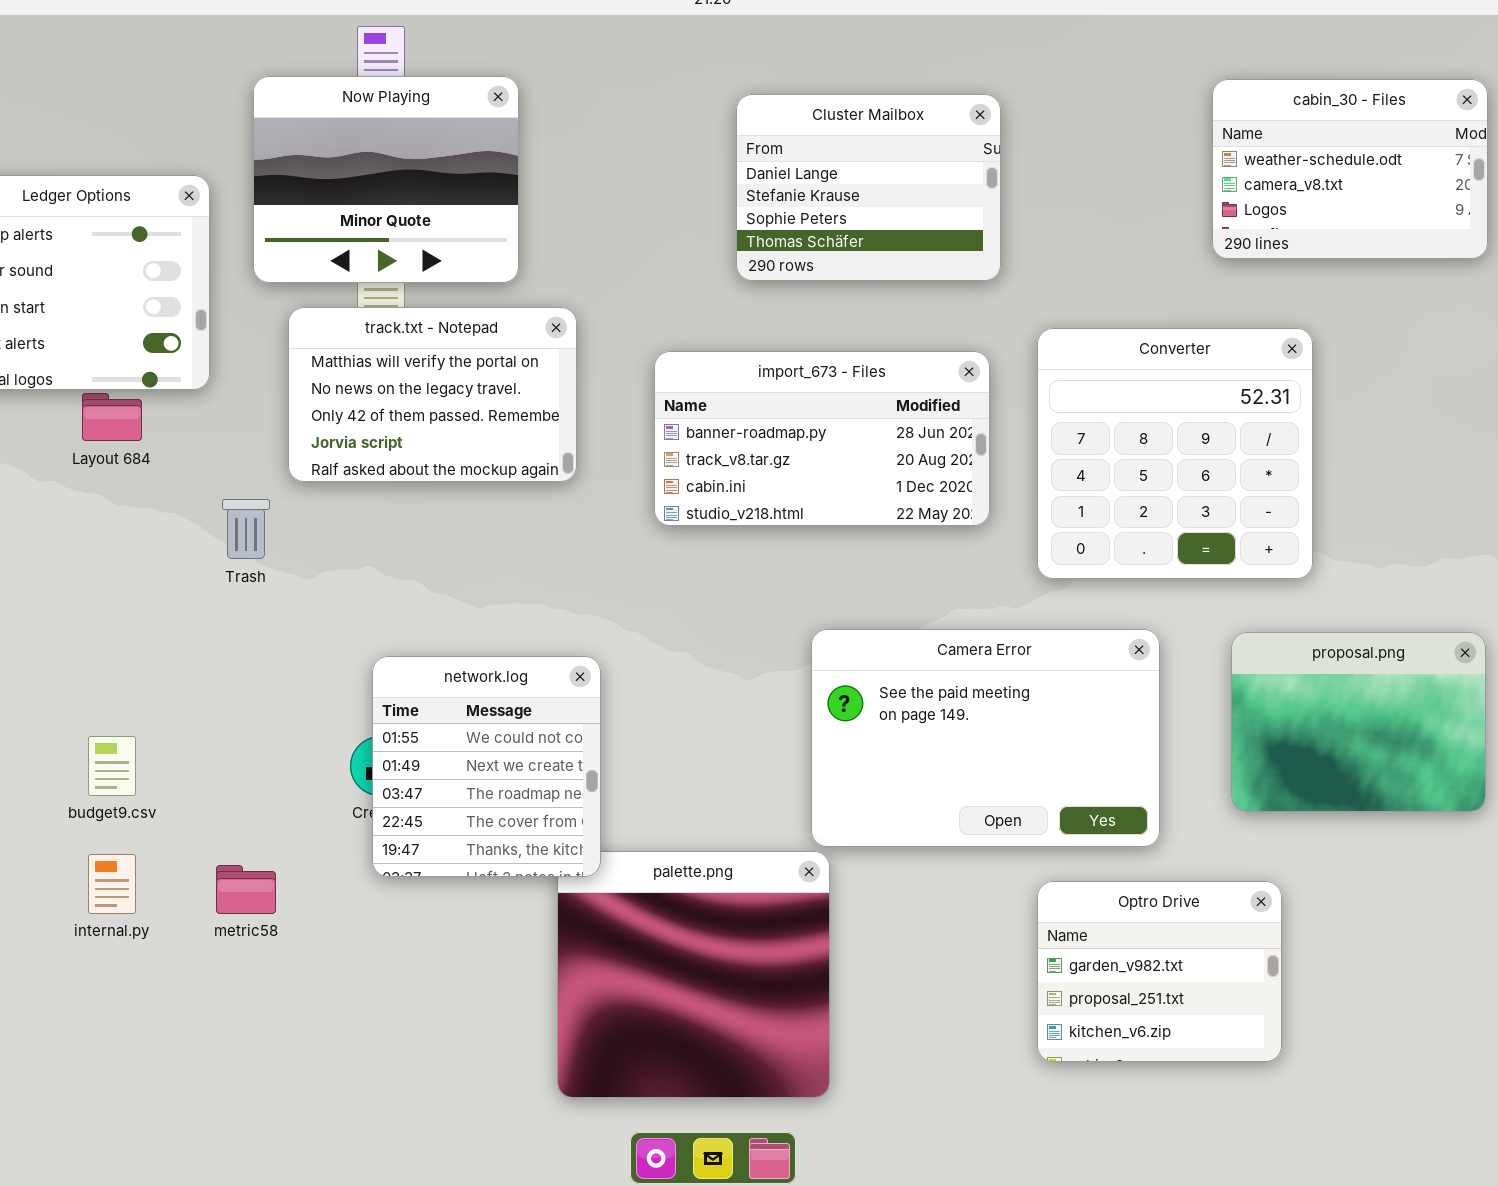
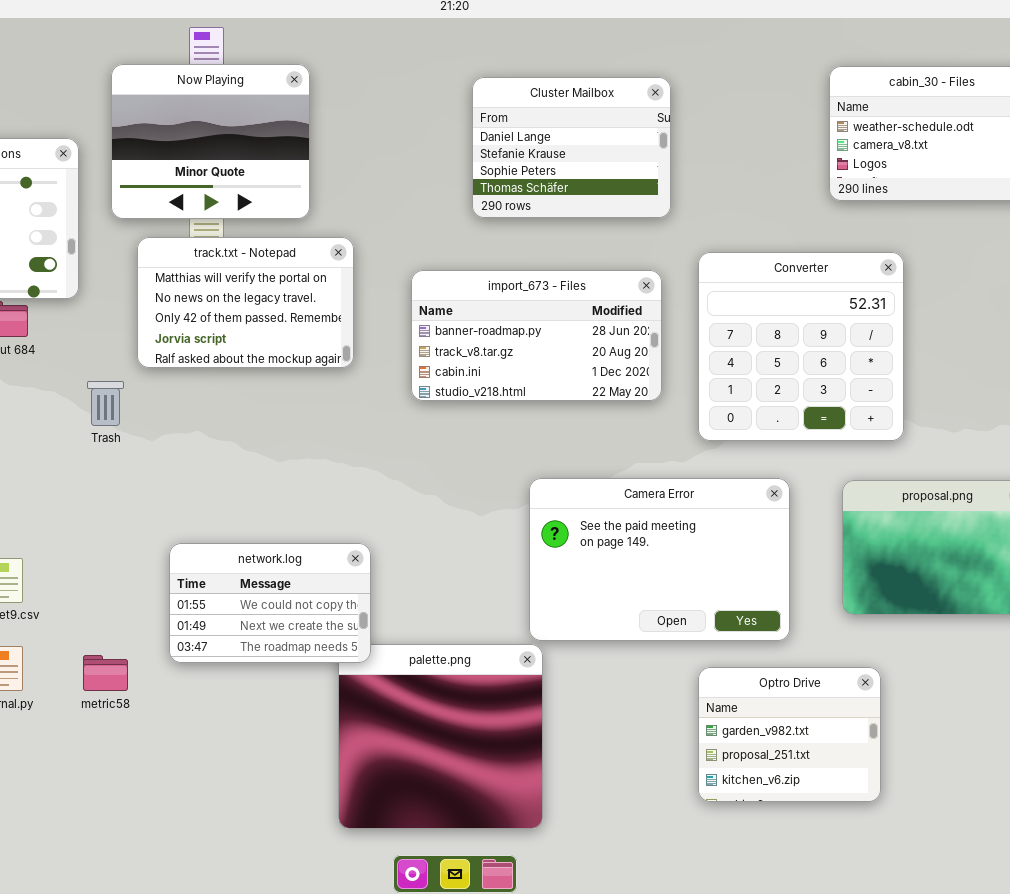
network.log: [372,656,601,877] -> [169,543,371,663], resized

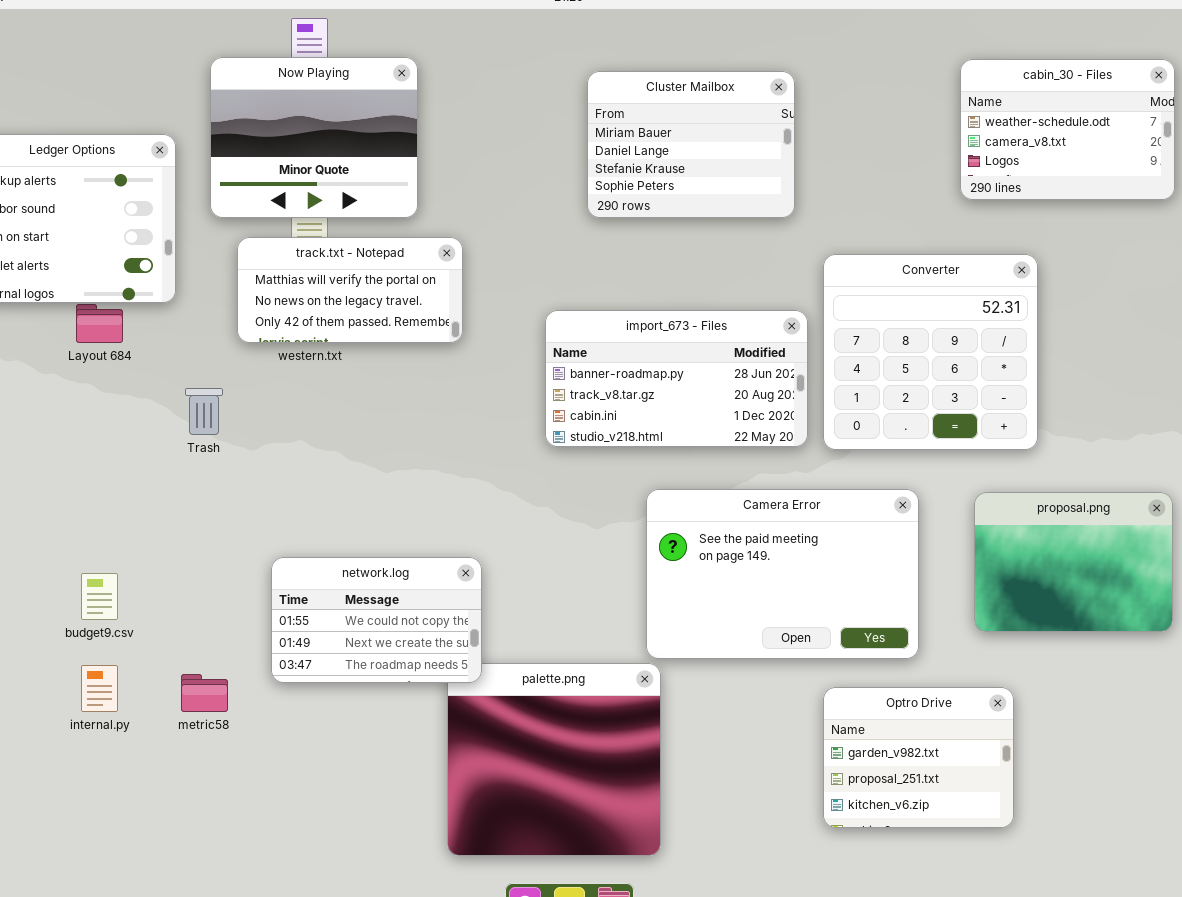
Cluster Mailbox: [472,77,671,218] -> [587,71,795,218], scrolled up 1 row
track.txt - Notepad: [137,237,354,368] -> [237,237,463,343], resized
import_673 - Files: [411,270,662,401] -> [545,310,808,447], moved

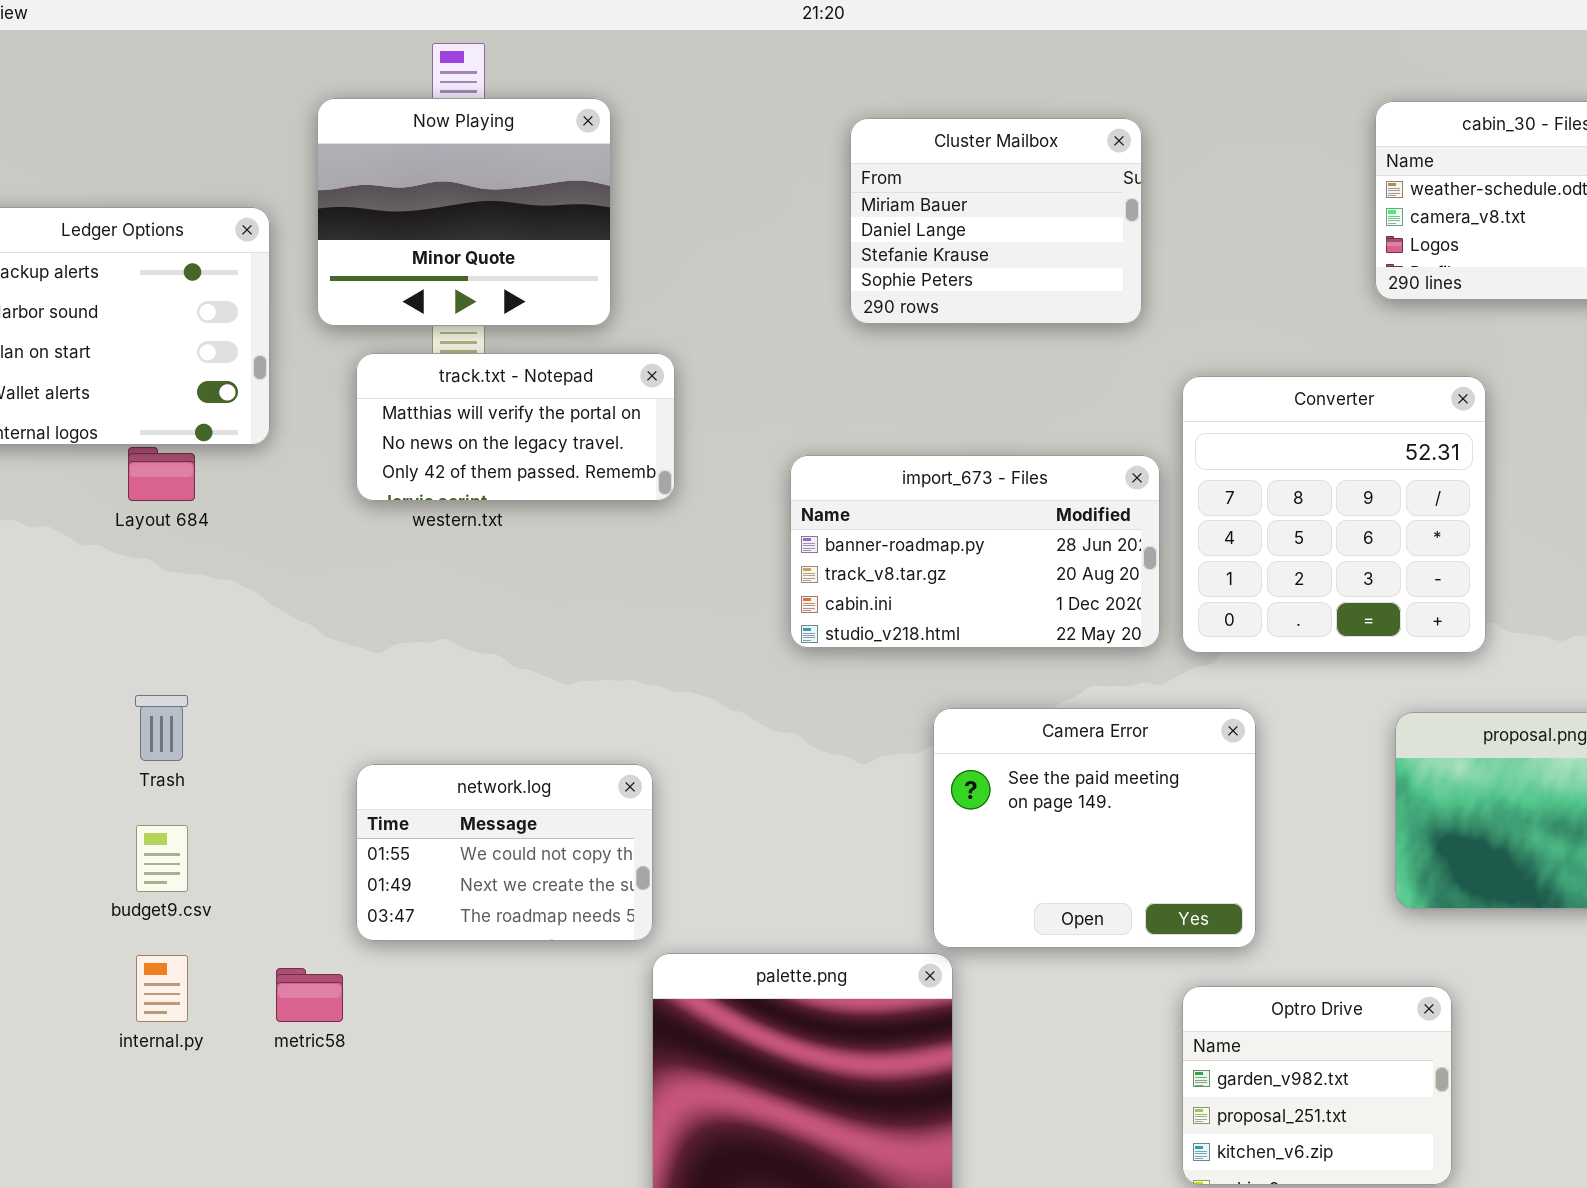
Trash: [185,388,223,435] -> [135,695,188,761], moved
Camera Error: [646,489,919,659] -> [933,708,1256,948], resized
network.log: [271,557,482,683] -> [356,764,653,941], moved

